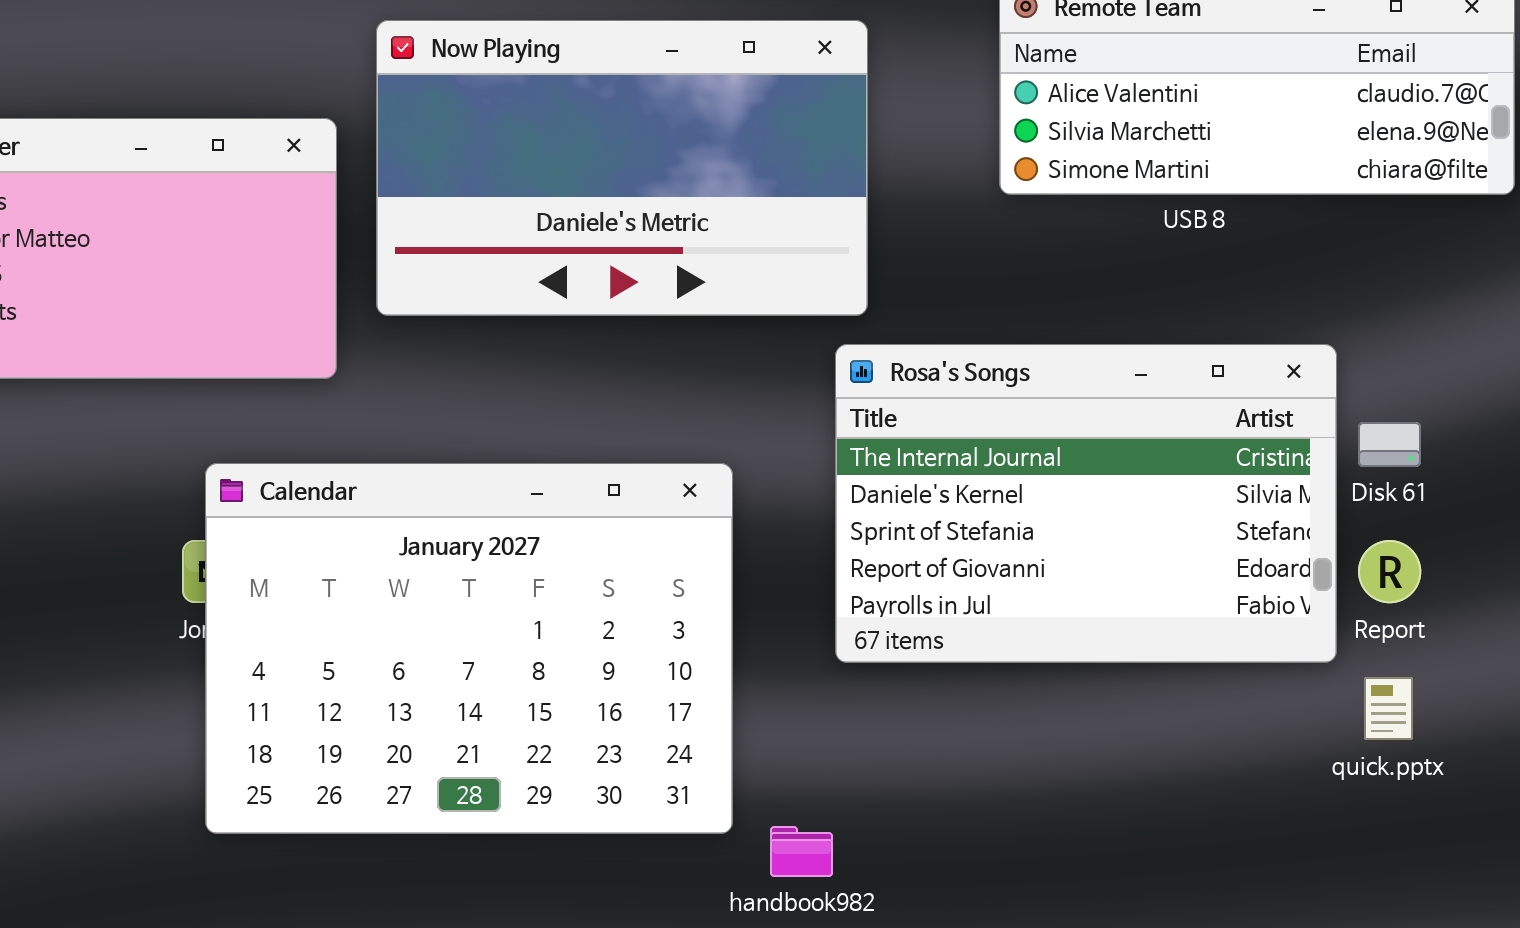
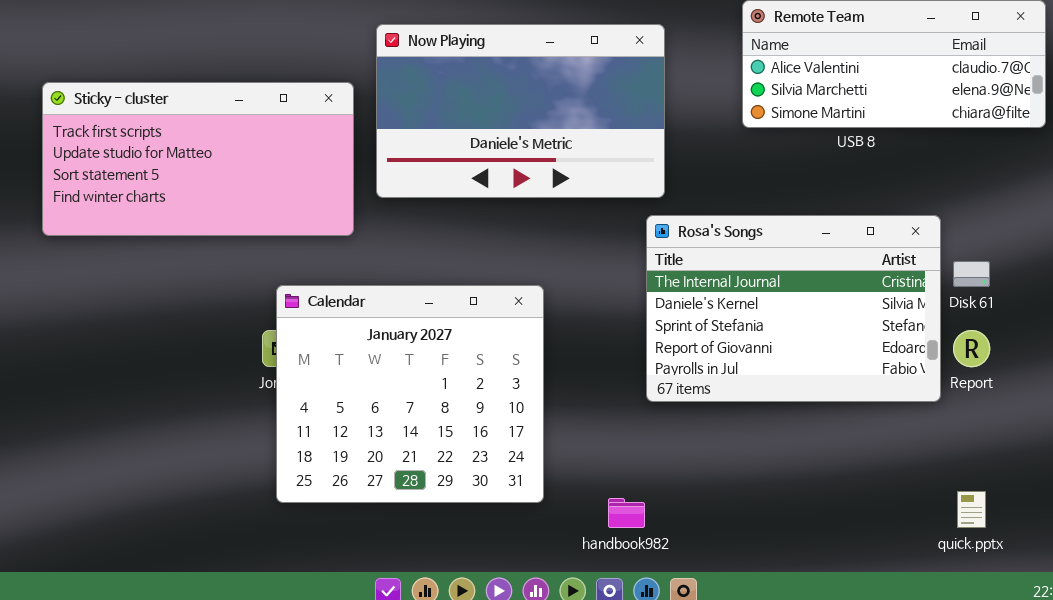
Calendar: [205,463,733,834] -> [276,285,544,503], resized
quick.pptx: [1364,677,1413,740] -> [957,491,986,528], moved

